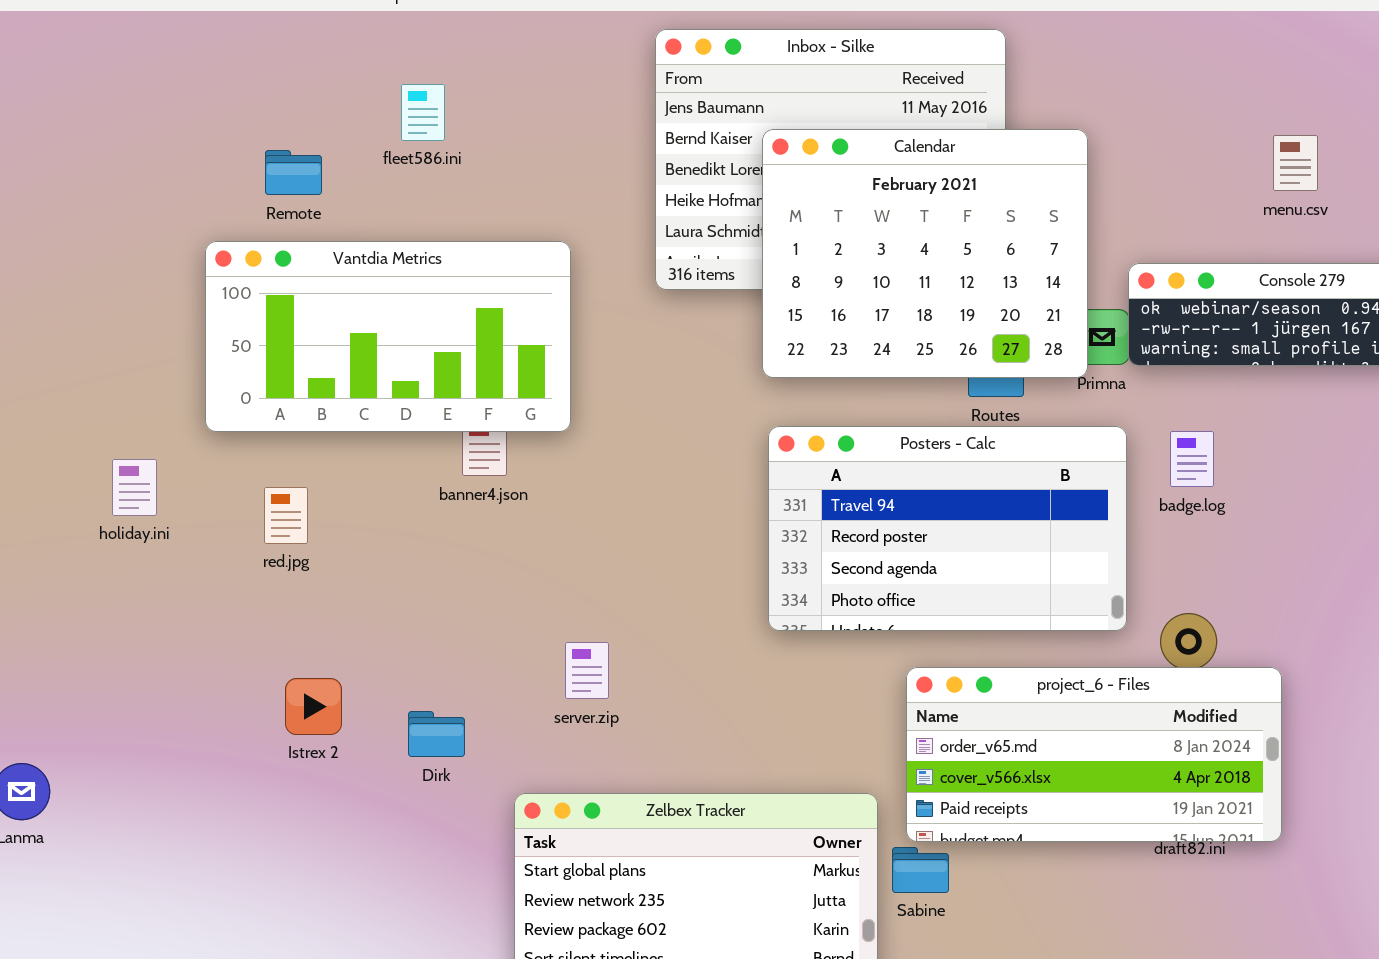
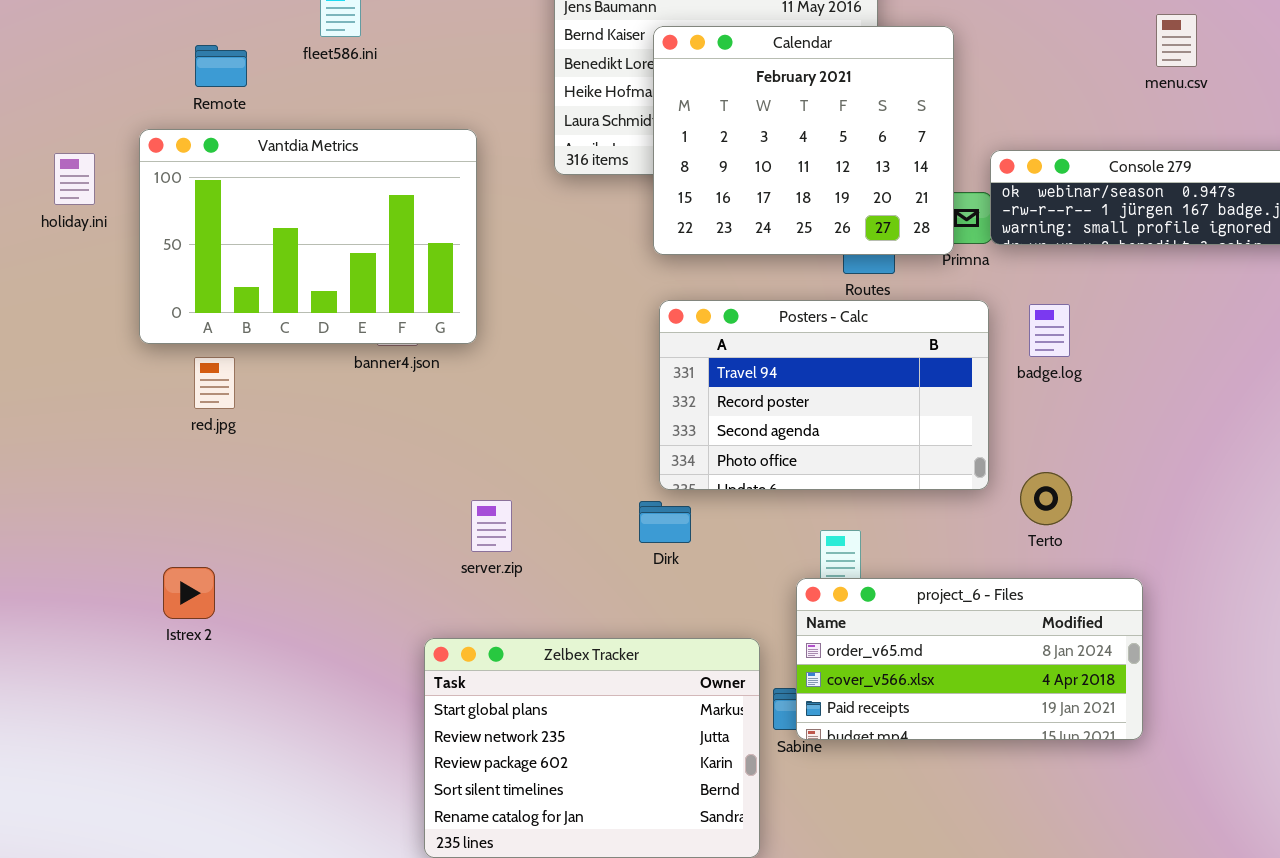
menu.csv: [1273,135,1318,191] -> [1156,14,1197,67], moved
Vantdia Metrics: [205,241,571,432] -> [139,129,477,344], resized
holiday.ini: [112,459,157,516] -> [54,153,95,205], moved
project_6 - Files: [906,667,1282,842] -> [796,578,1143,740], moved
Istrex 2: [285,678,342,735] -> [163,567,215,619], moved
Dirk: [408,711,465,757] -> [639,501,691,543], moved

